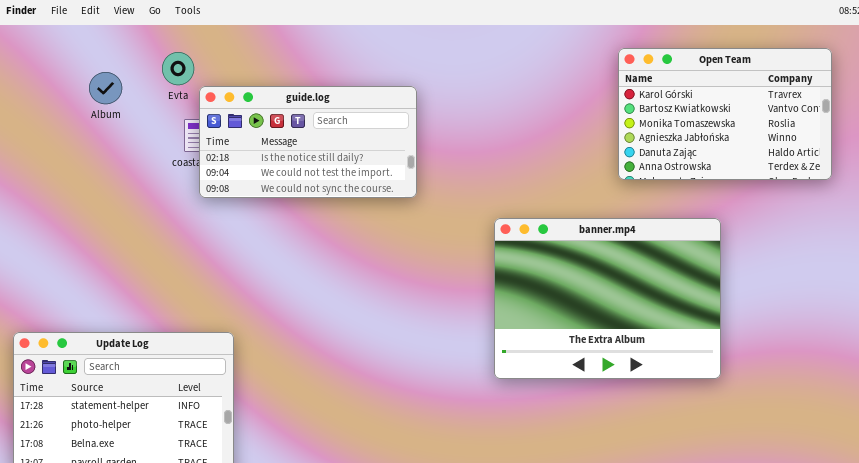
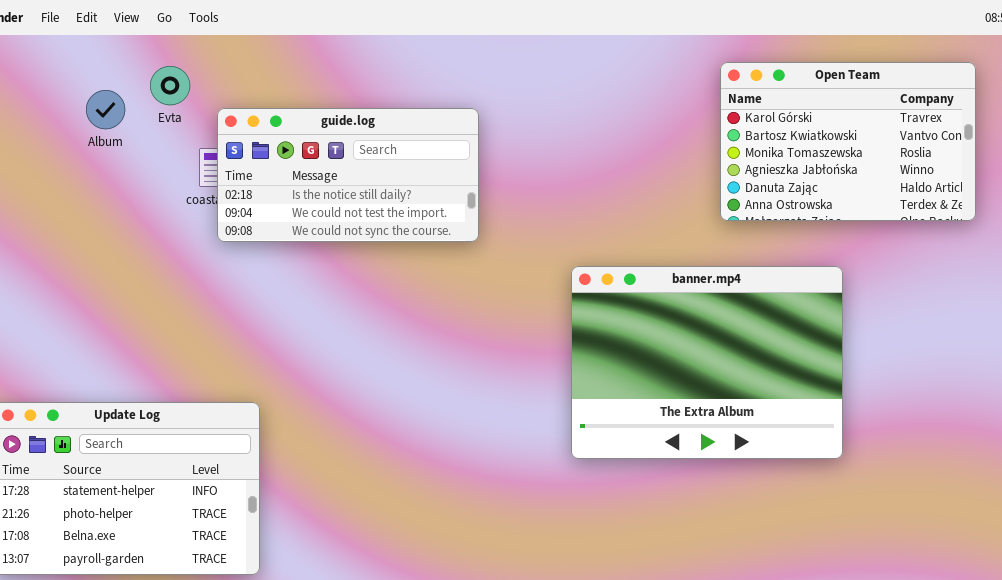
Evta: [162,52,194,85] -> [150,66,190,105], moved

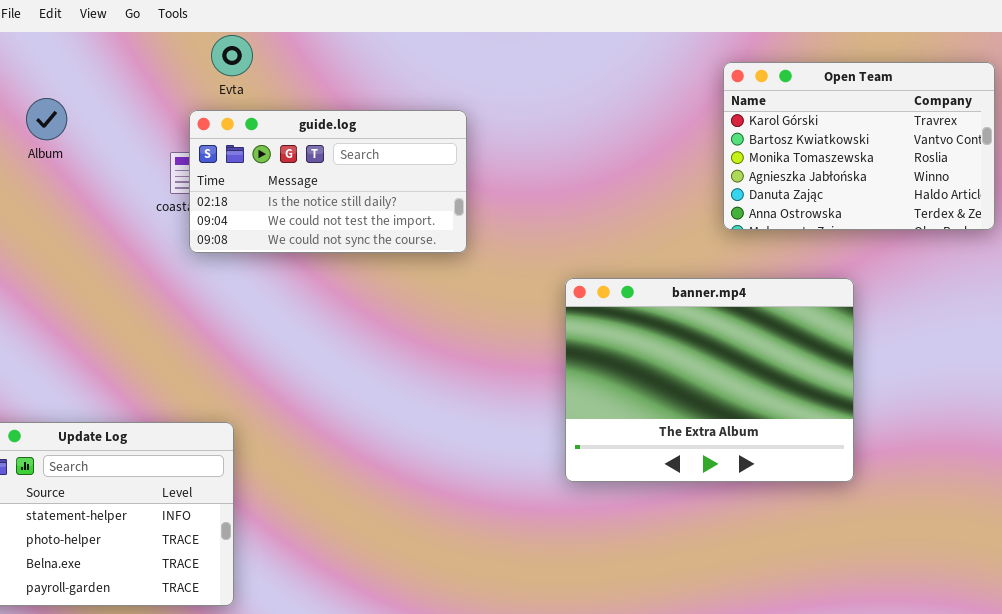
Evta: [150,66,190,105] -> [211,35,253,76], moved
Album: [86,90,125,129] -> [26,98,67,140], moved

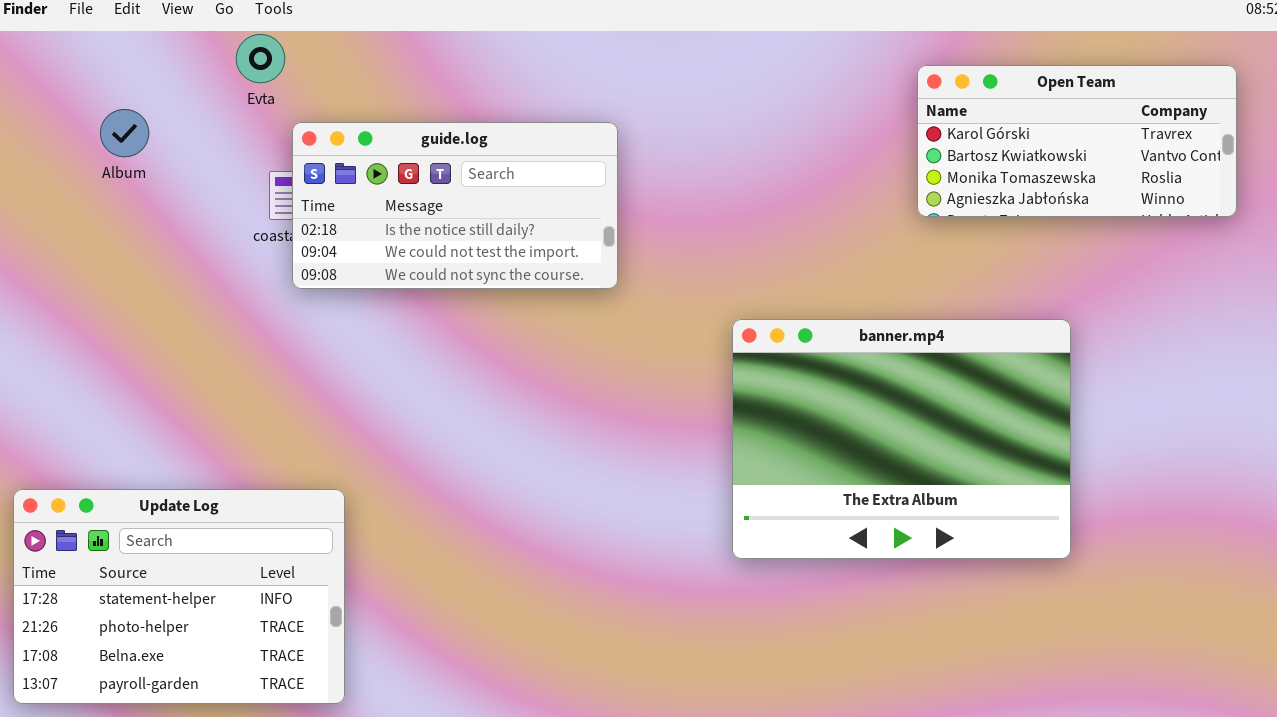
Evta: [211,35,253,76] -> [236,34,285,83], moved
Open Team: [723,62,995,230] -> [917,65,1237,217], resized

